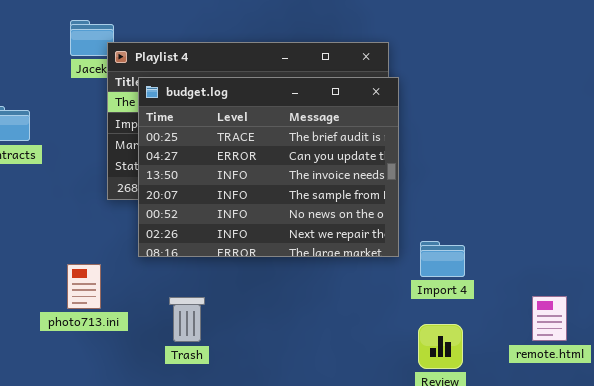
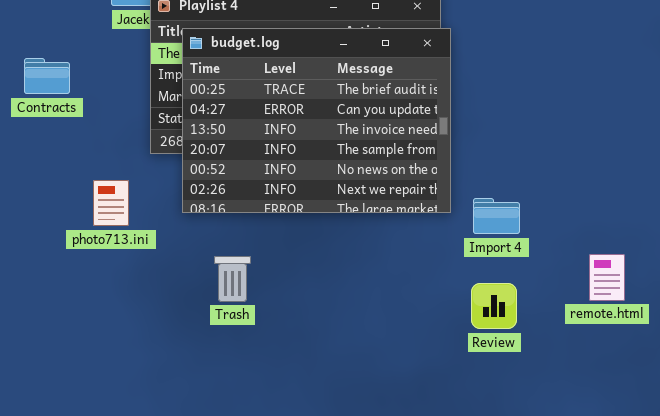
photo713.ini: [67,264,101,309] -> [93,180,129,226], moved

